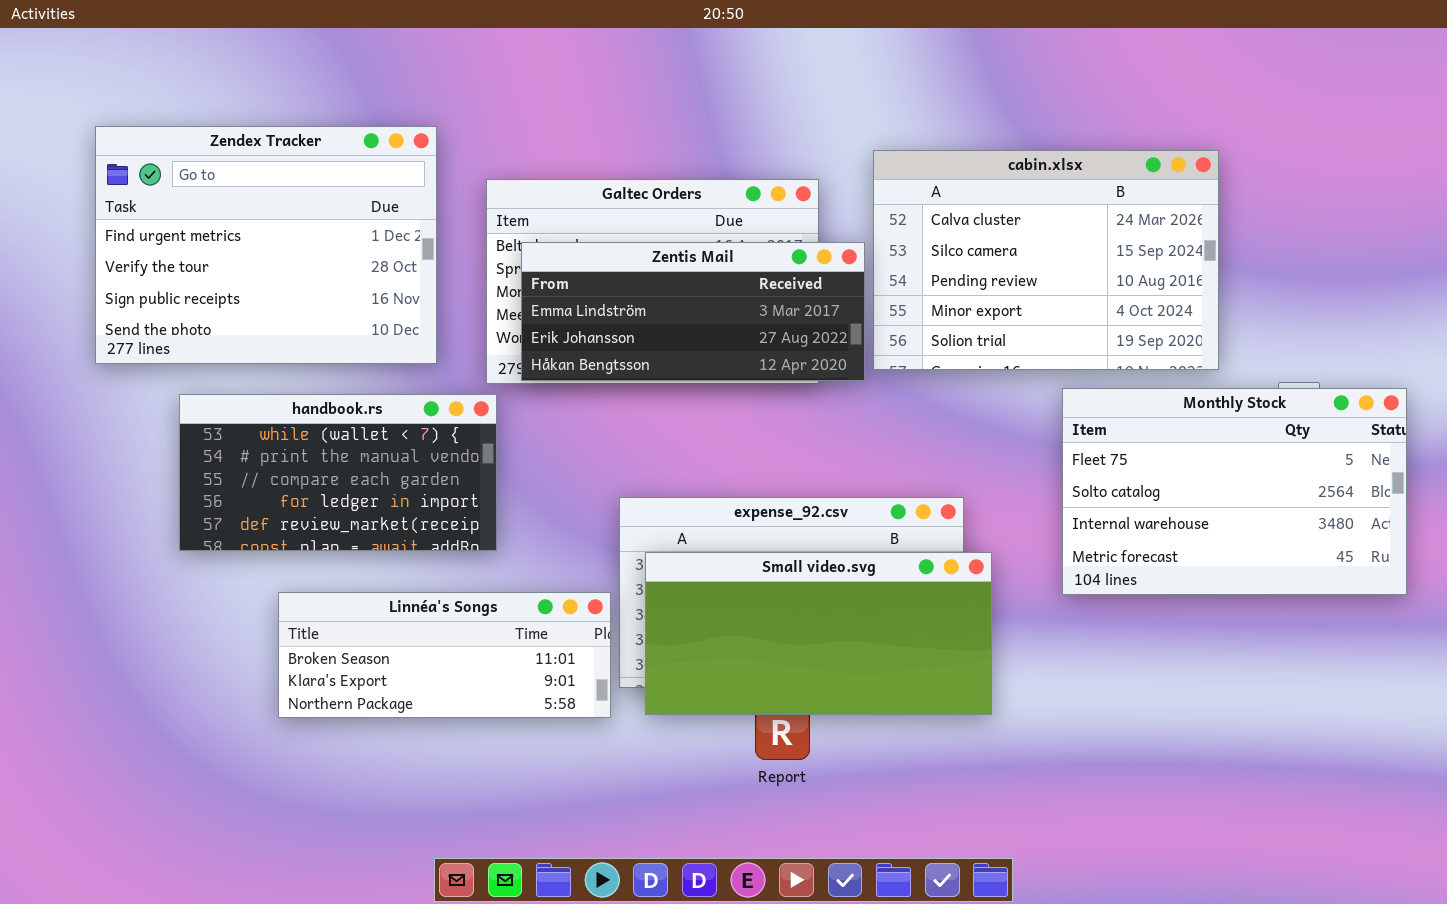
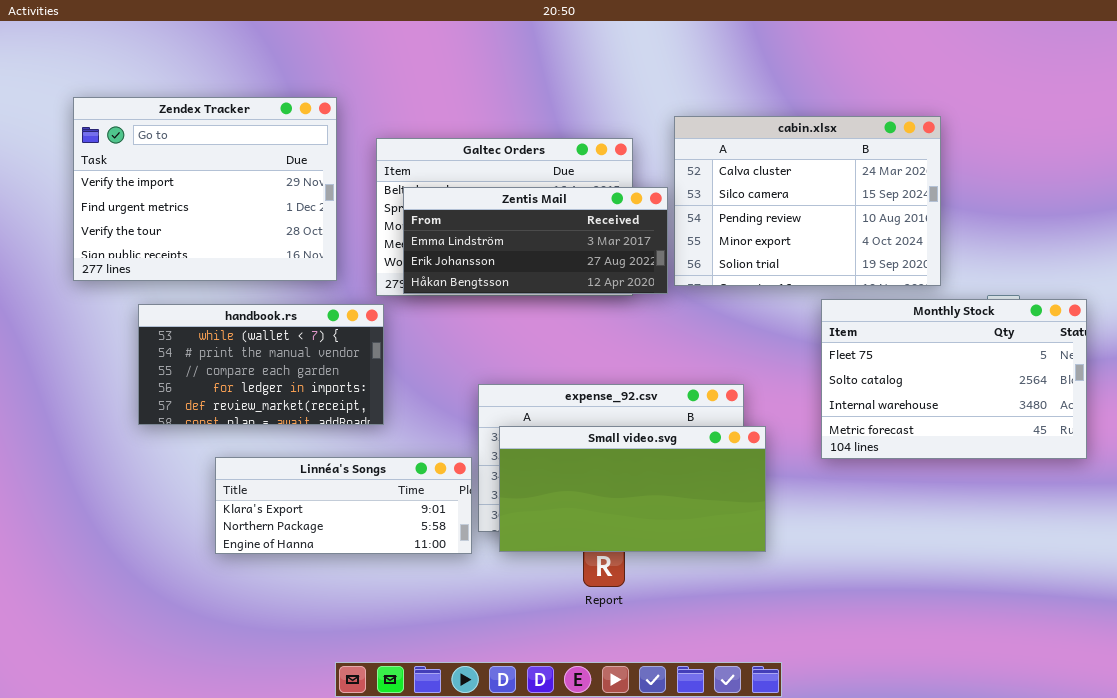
Zendex Tracker: [95,126,437,364] -> [73,97,337,281], scrolled up 1 row
Linnéa's Songs: [278,592,611,718] -> [215,457,472,554], scrolled down 1 row

